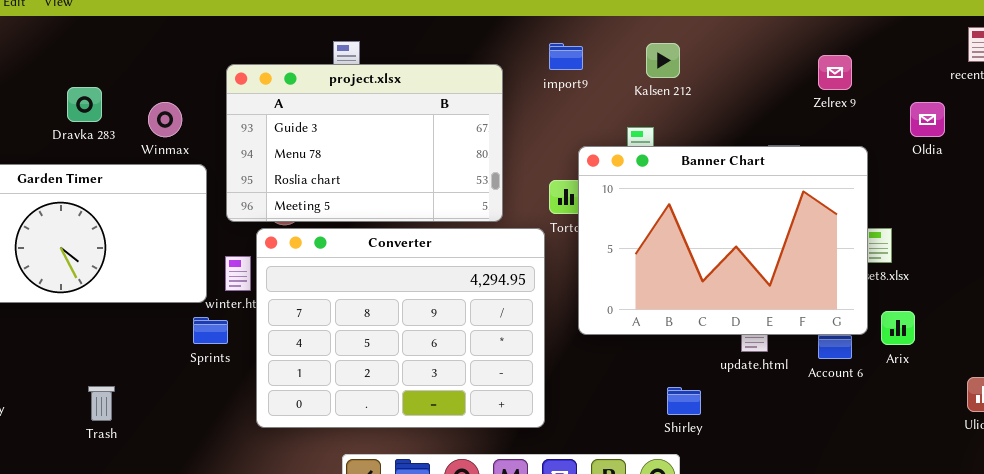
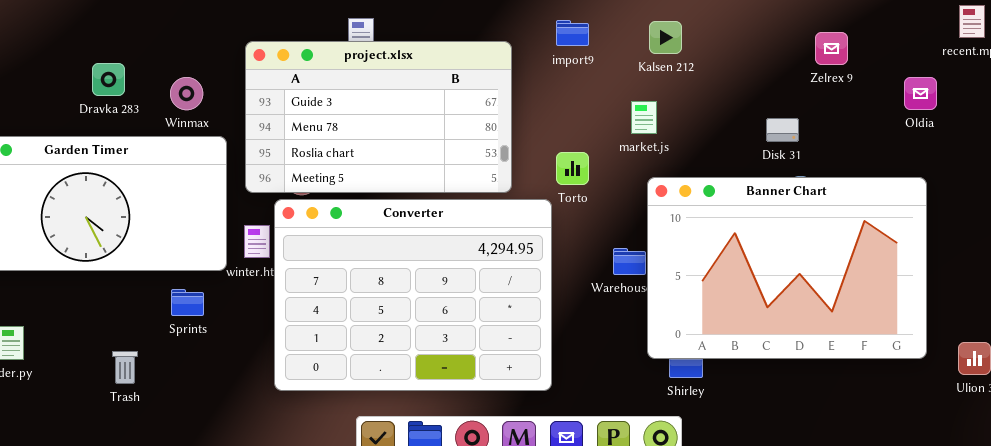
Banner Chart: [578,146,868,335] -> [647,177,927,359], moved
Sprints: [193,317,228,344] -> [171,289,204,316], moved

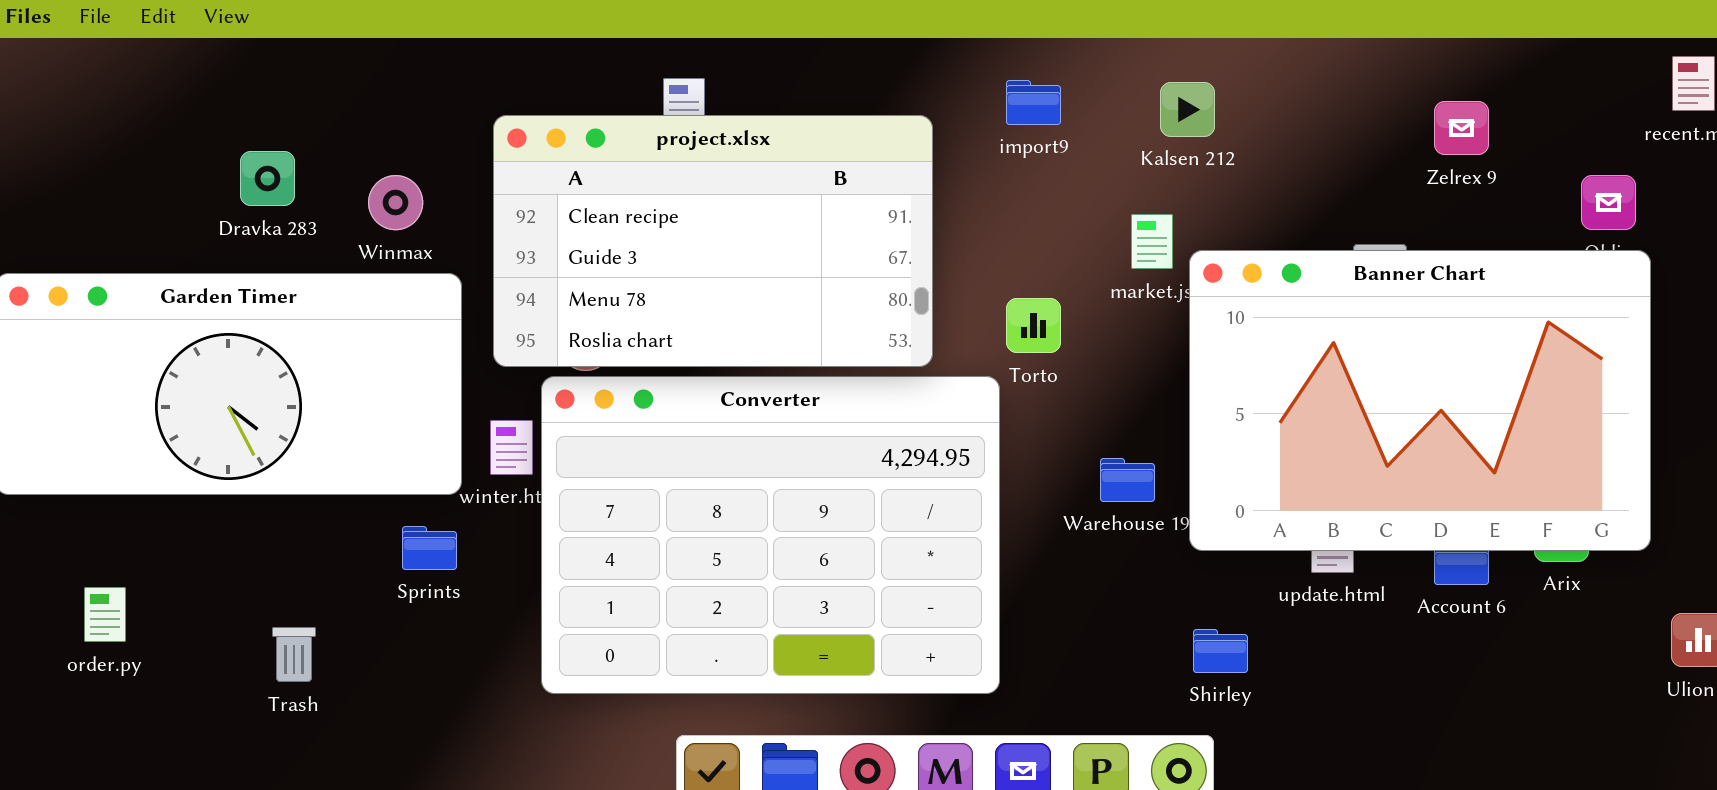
project.xlsx: [245,41,512,193] -> [493,115,933,367], scrolled up 1 row
Banner Chart: [647,177,927,359] -> [1189,250,1651,551], moved
Sprints: [171,289,204,316] -> [402,526,457,570], moved

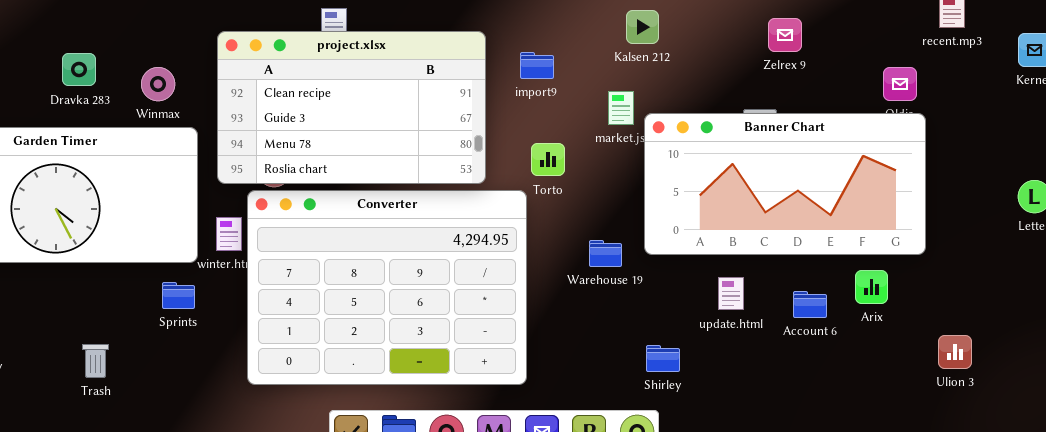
import9: [1006,80,1061,125] -> [520,52,554,79], moved
Zelrex 9: [1434,101,1489,155] -> [768,18,802,52], moved
Banner Chart: [1189,250,1651,551] -> [644,113,926,255], resized

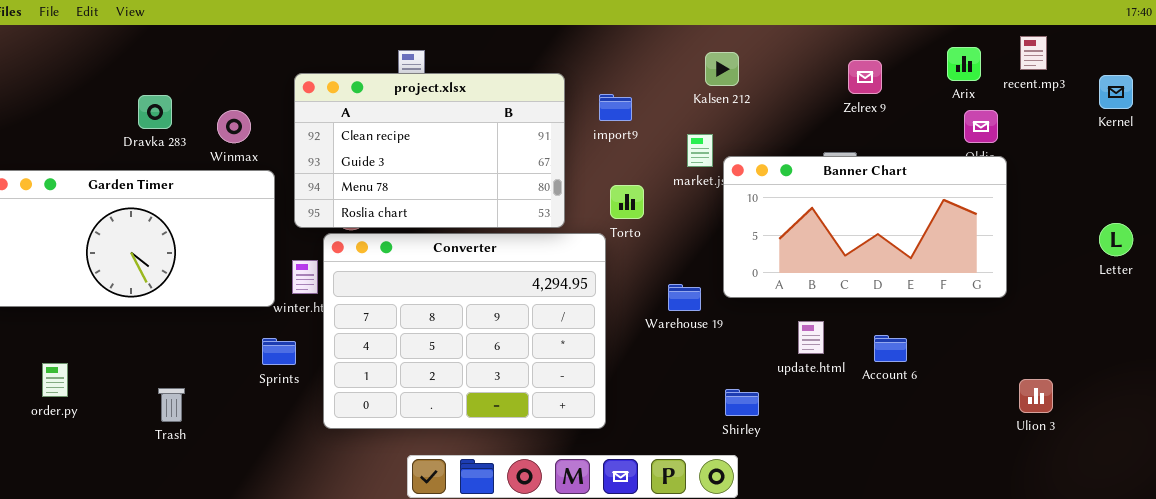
Arix: [855,270,888,304] -> [947,47,981,81], moved
Sprints: [162,282,195,309] -> [262,338,296,365], moved

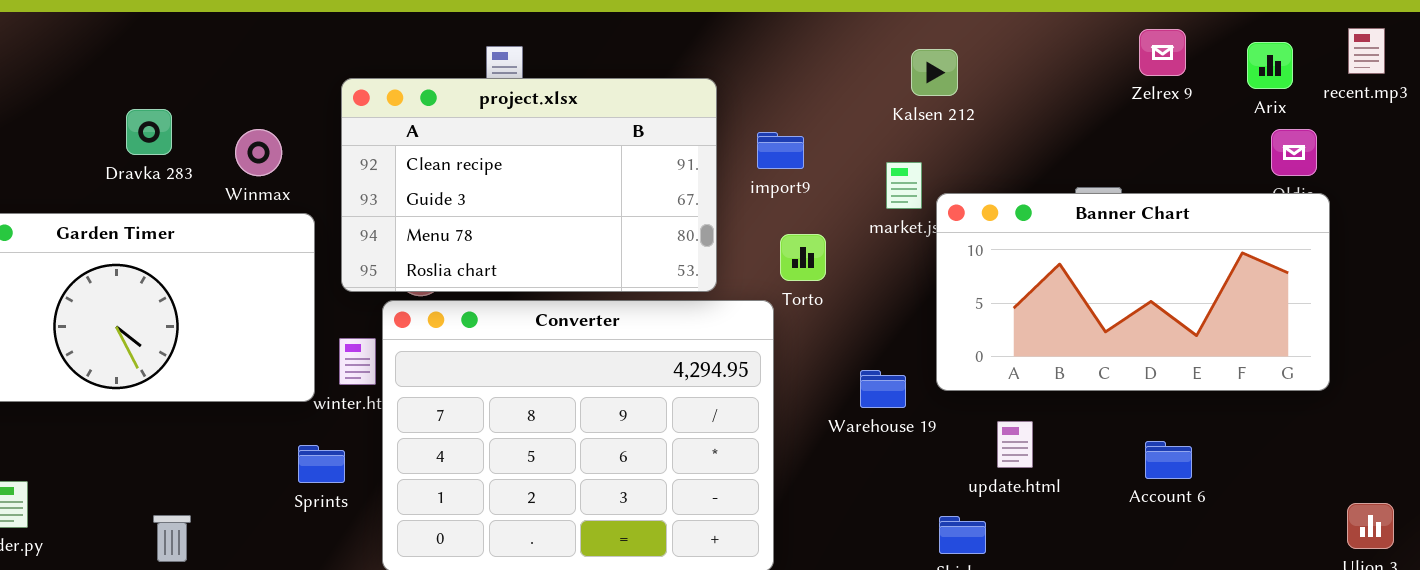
Zelrex 9: [848,60,882,94] -> [1139,29,1186,76], moved
import9: [599,94,632,121] -> [757,132,804,169], moved
update.html: [798,321,824,354] -> [997,421,1033,468], moved

